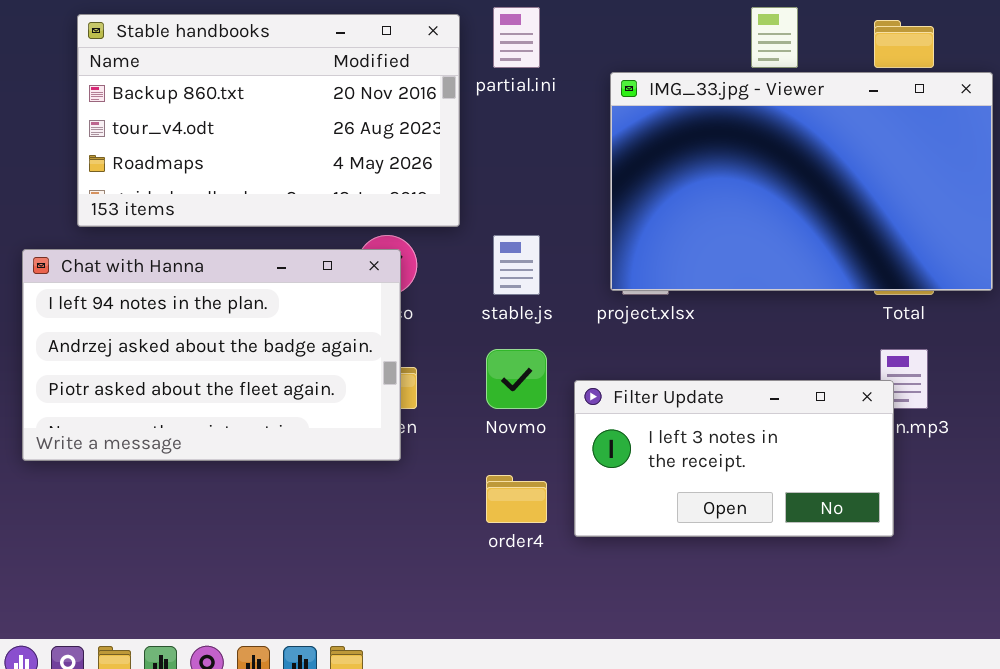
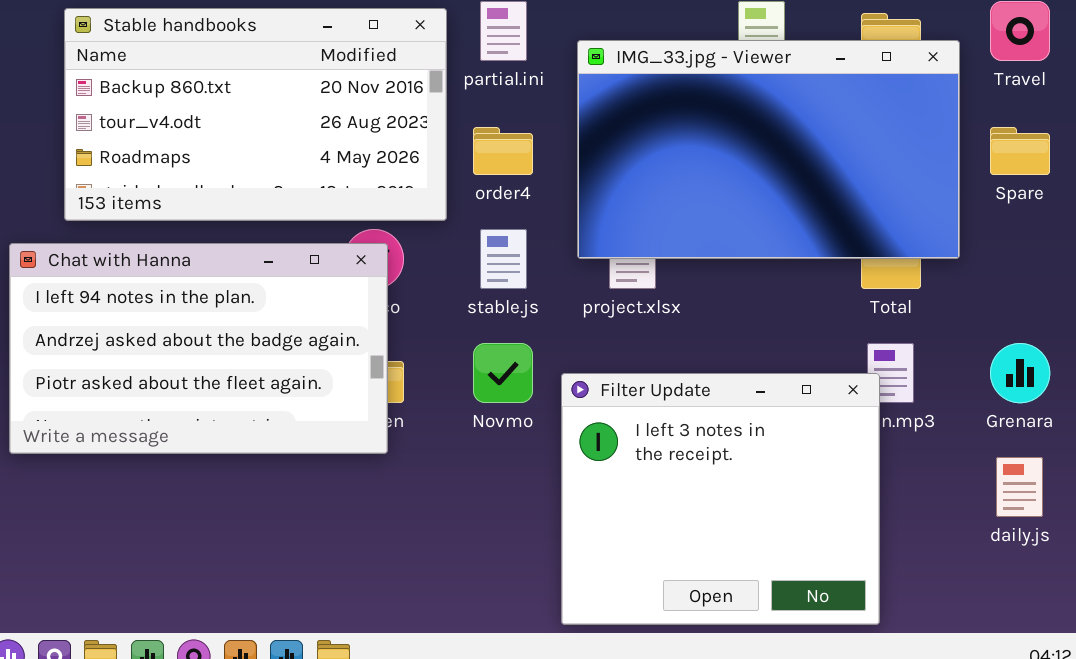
IMG_33.jpg - Viewer: [610,72,993,291] -> [577,40,960,259], moved
Filter Update: [574,380,894,537] -> [561,373,880,625], resized
order4: [486,475,547,523] -> [473,127,533,175], moved

